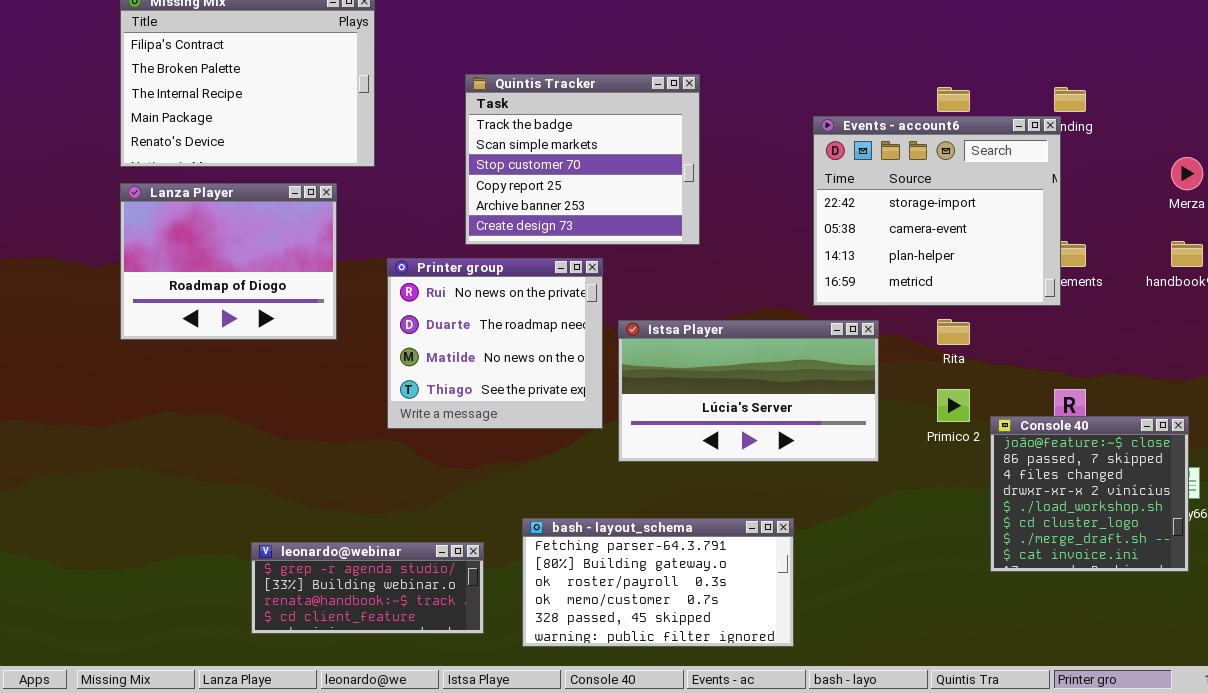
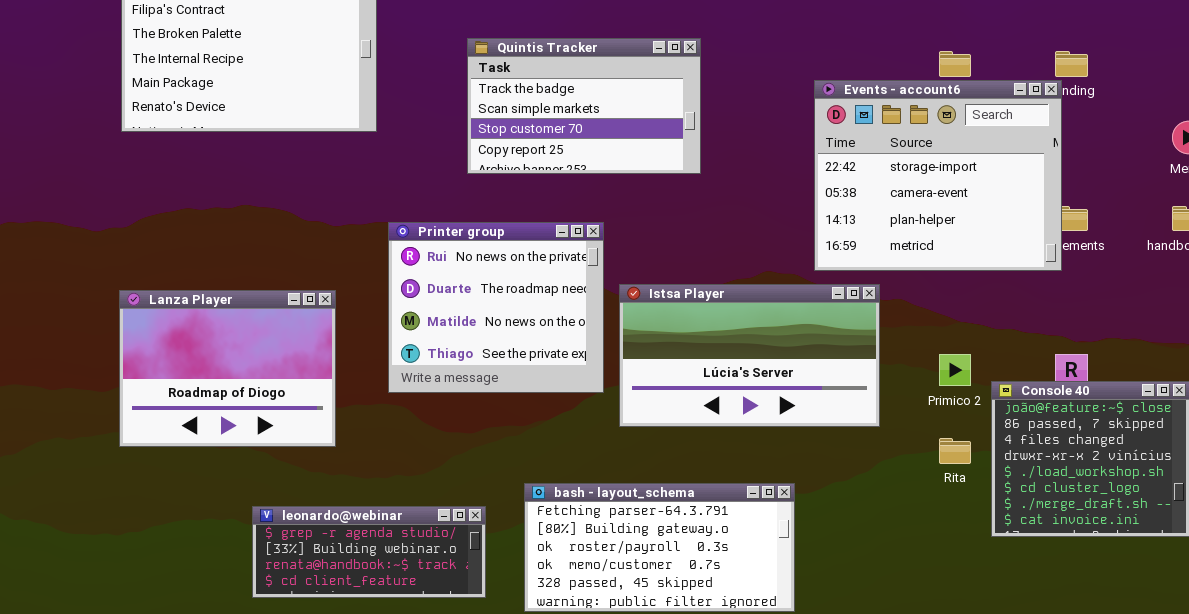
Quintis Tracker: [465,74,700,245] -> [467,38,701,174], resized
Lanza Player: [120,183,337,340] -> [119,290,336,447], moved
Rita: [937,319,970,345] -> [939,438,971,464], moved

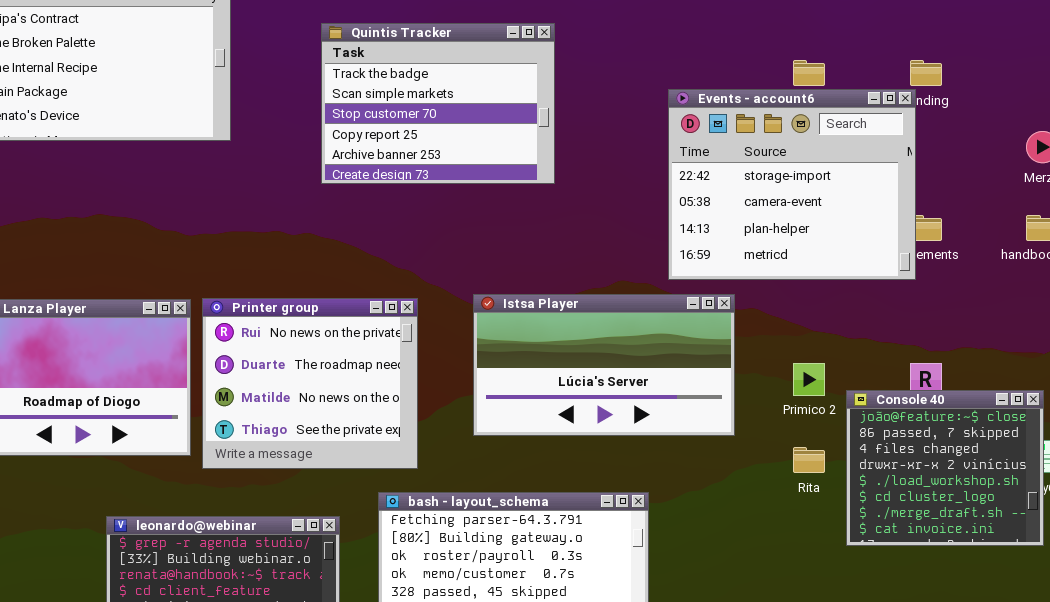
Quintis Tracker: [467,38,701,174] -> [321,23,555,184], resized
Printer group: [388,222,604,393] -> [202,298,418,469], moved

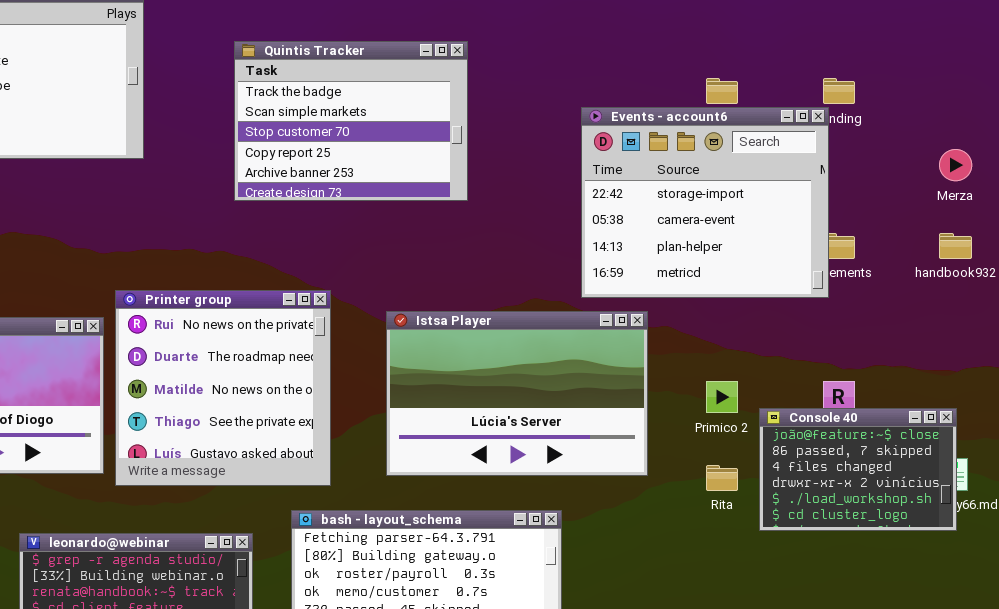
Istsa Player: [473,294,735,436] -> [386,311,648,476], resized
Printer group: [202,298,418,469] -> [115,290,331,486], resized
Console 40: [846,390,1044,546] -> [759,408,957,531], resized

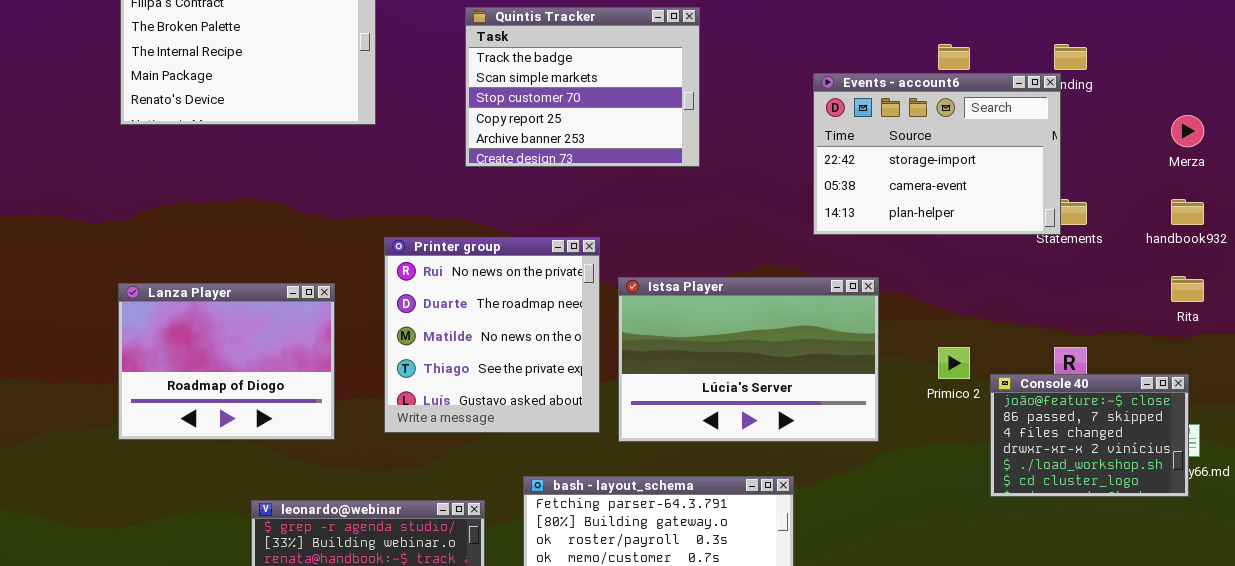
Events - account6: [581,107,829,298] -> [813,73,1061,235], resized
Printer group: [115,290,331,486] -> [384,237,600,433], moved
Rita: [706,465,738,491] -> [1171,276,1204,302], moved

